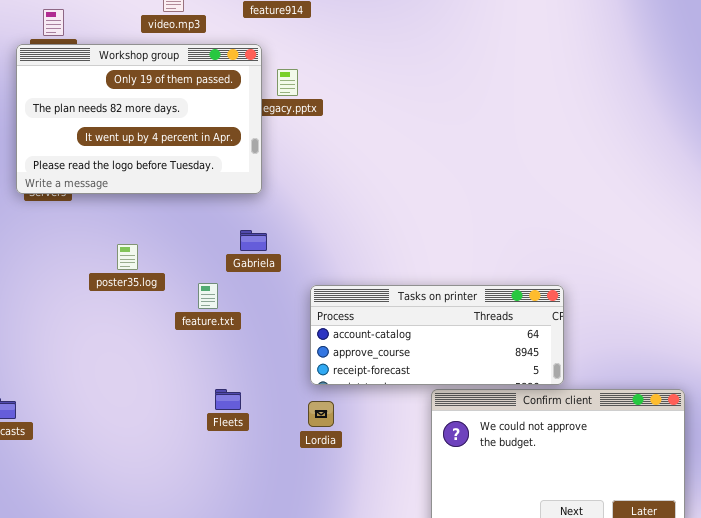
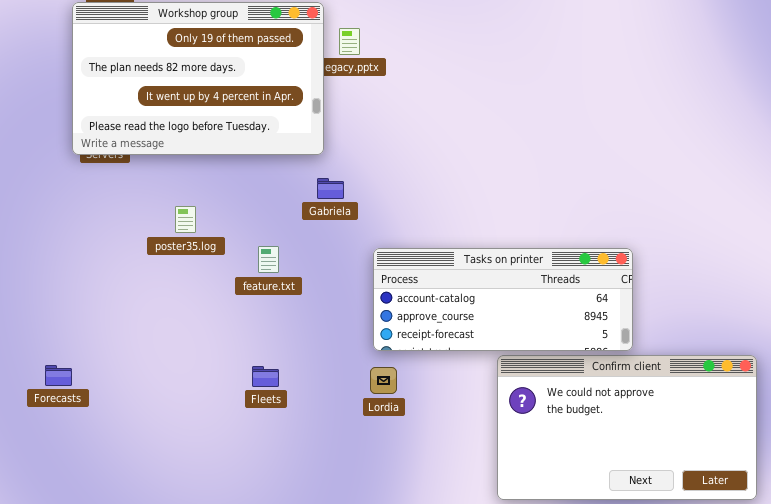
Gabriela: [240,230,267,251] -> [317,178,344,199], moved
Fleets: [215,389,241,410] -> [252,366,279,387], moved

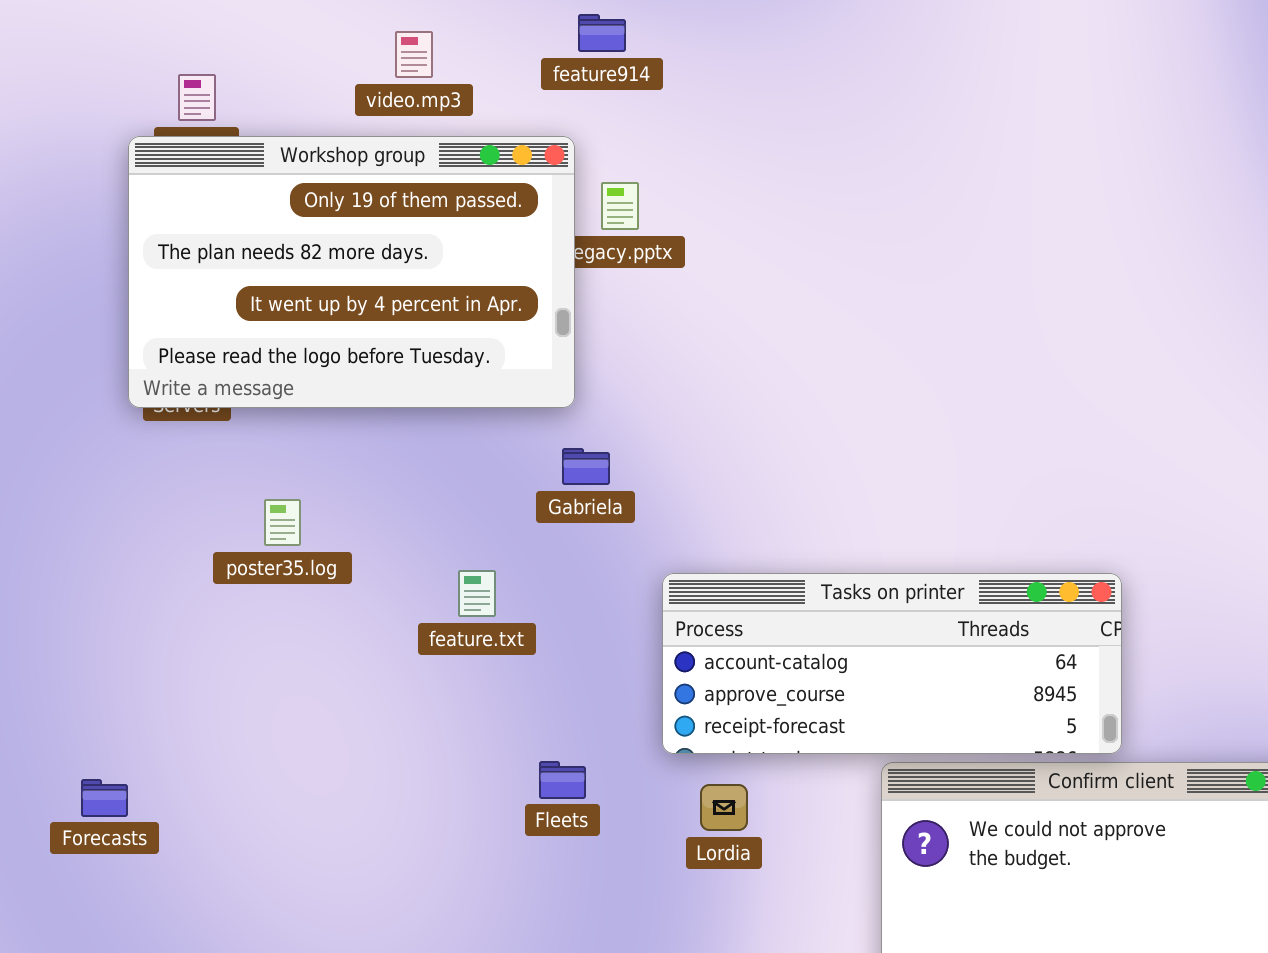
poster35.log: [175,206,196,233] -> [264,499,301,546], moved
Fleets: [252,366,279,387] -> [539,761,586,799], moved
Lordia: [370,367,397,394] -> [700,784,748,831], moved

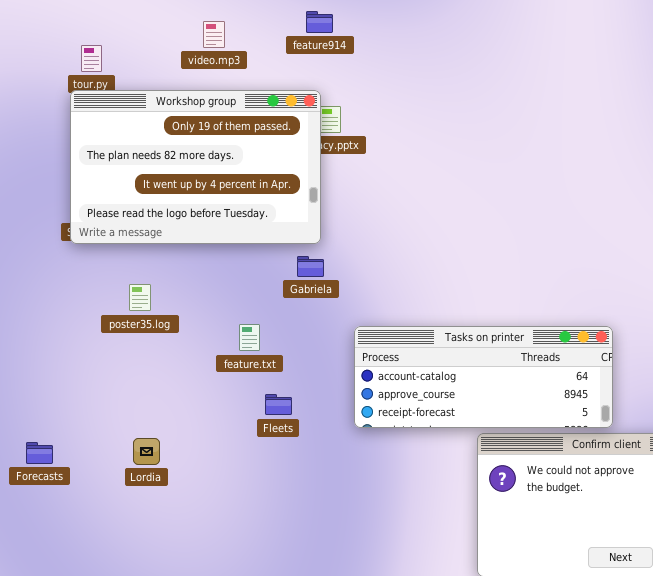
Workshop group: [128,136,575,408] -> [70,90,321,244], moved
Fleets: [539,761,586,799] -> [265,394,292,415], moved
Lordia: [700,784,748,831] -> [133,438,160,465], moved

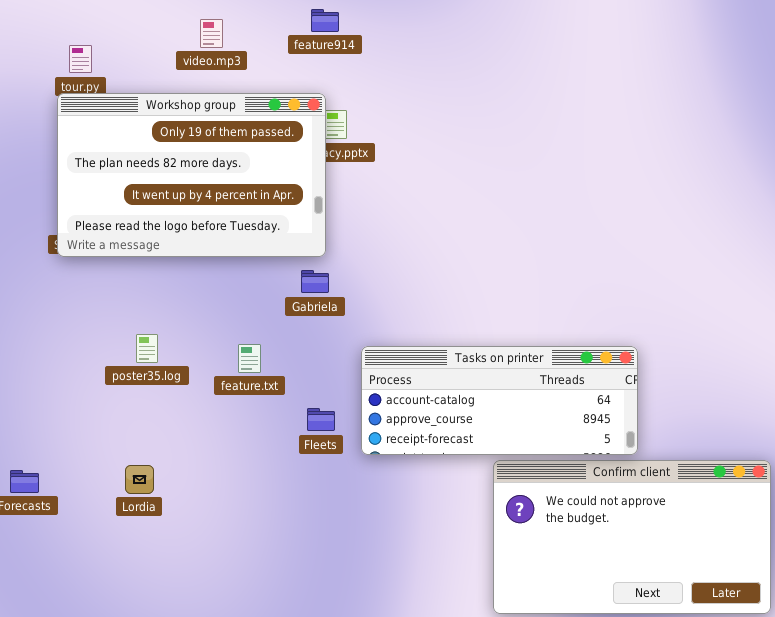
poster35.log: [129,284,151,311] -> [136,334,158,363], moved
Fleets: [265,394,292,415] -> [307,408,335,431], moved

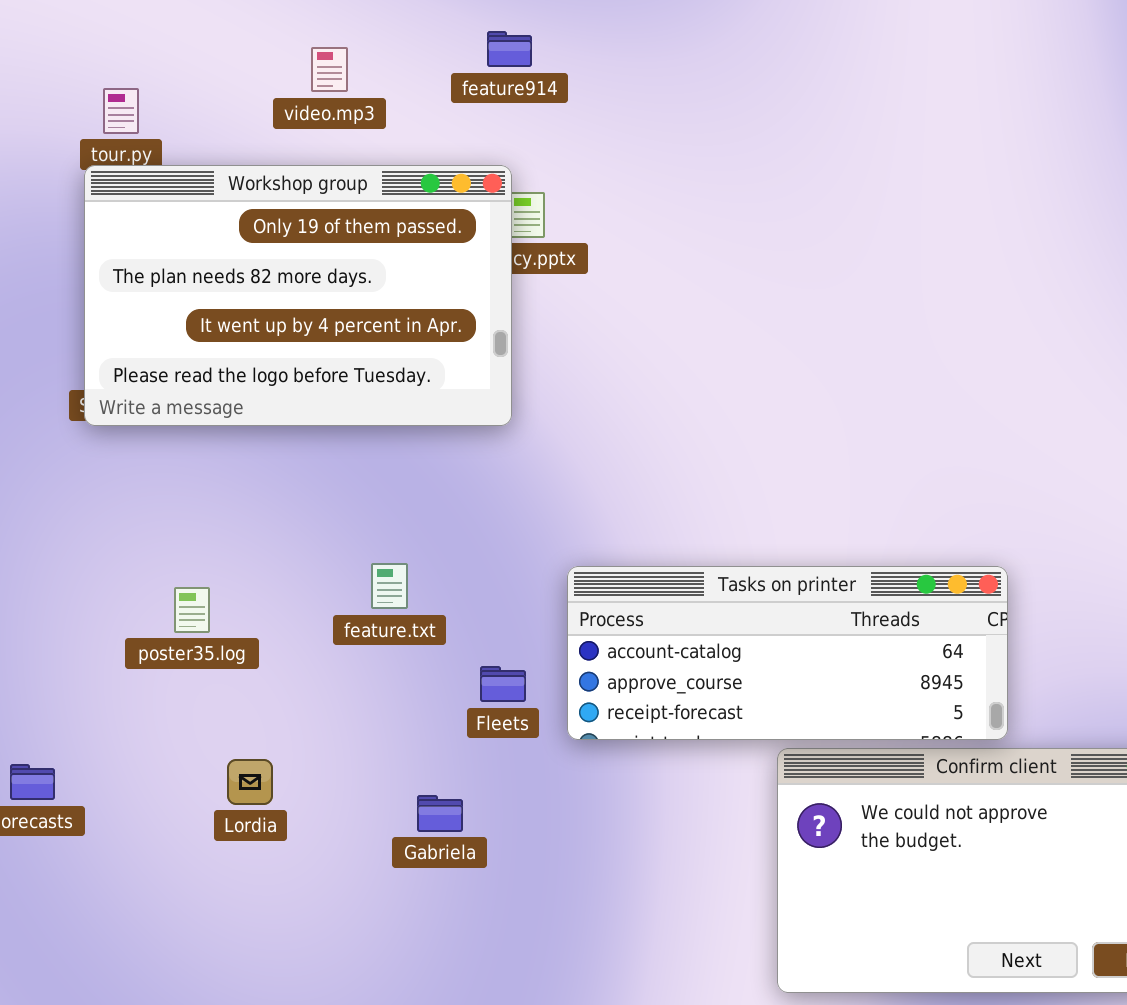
Gabriela: [301,270,329,293] -> [417,795,463,832], moved
poster35.log: [136,334,158,363] -> [174,587,210,633], moved
Lordia: [125,465,154,494] -> [227,759,273,805], moved

